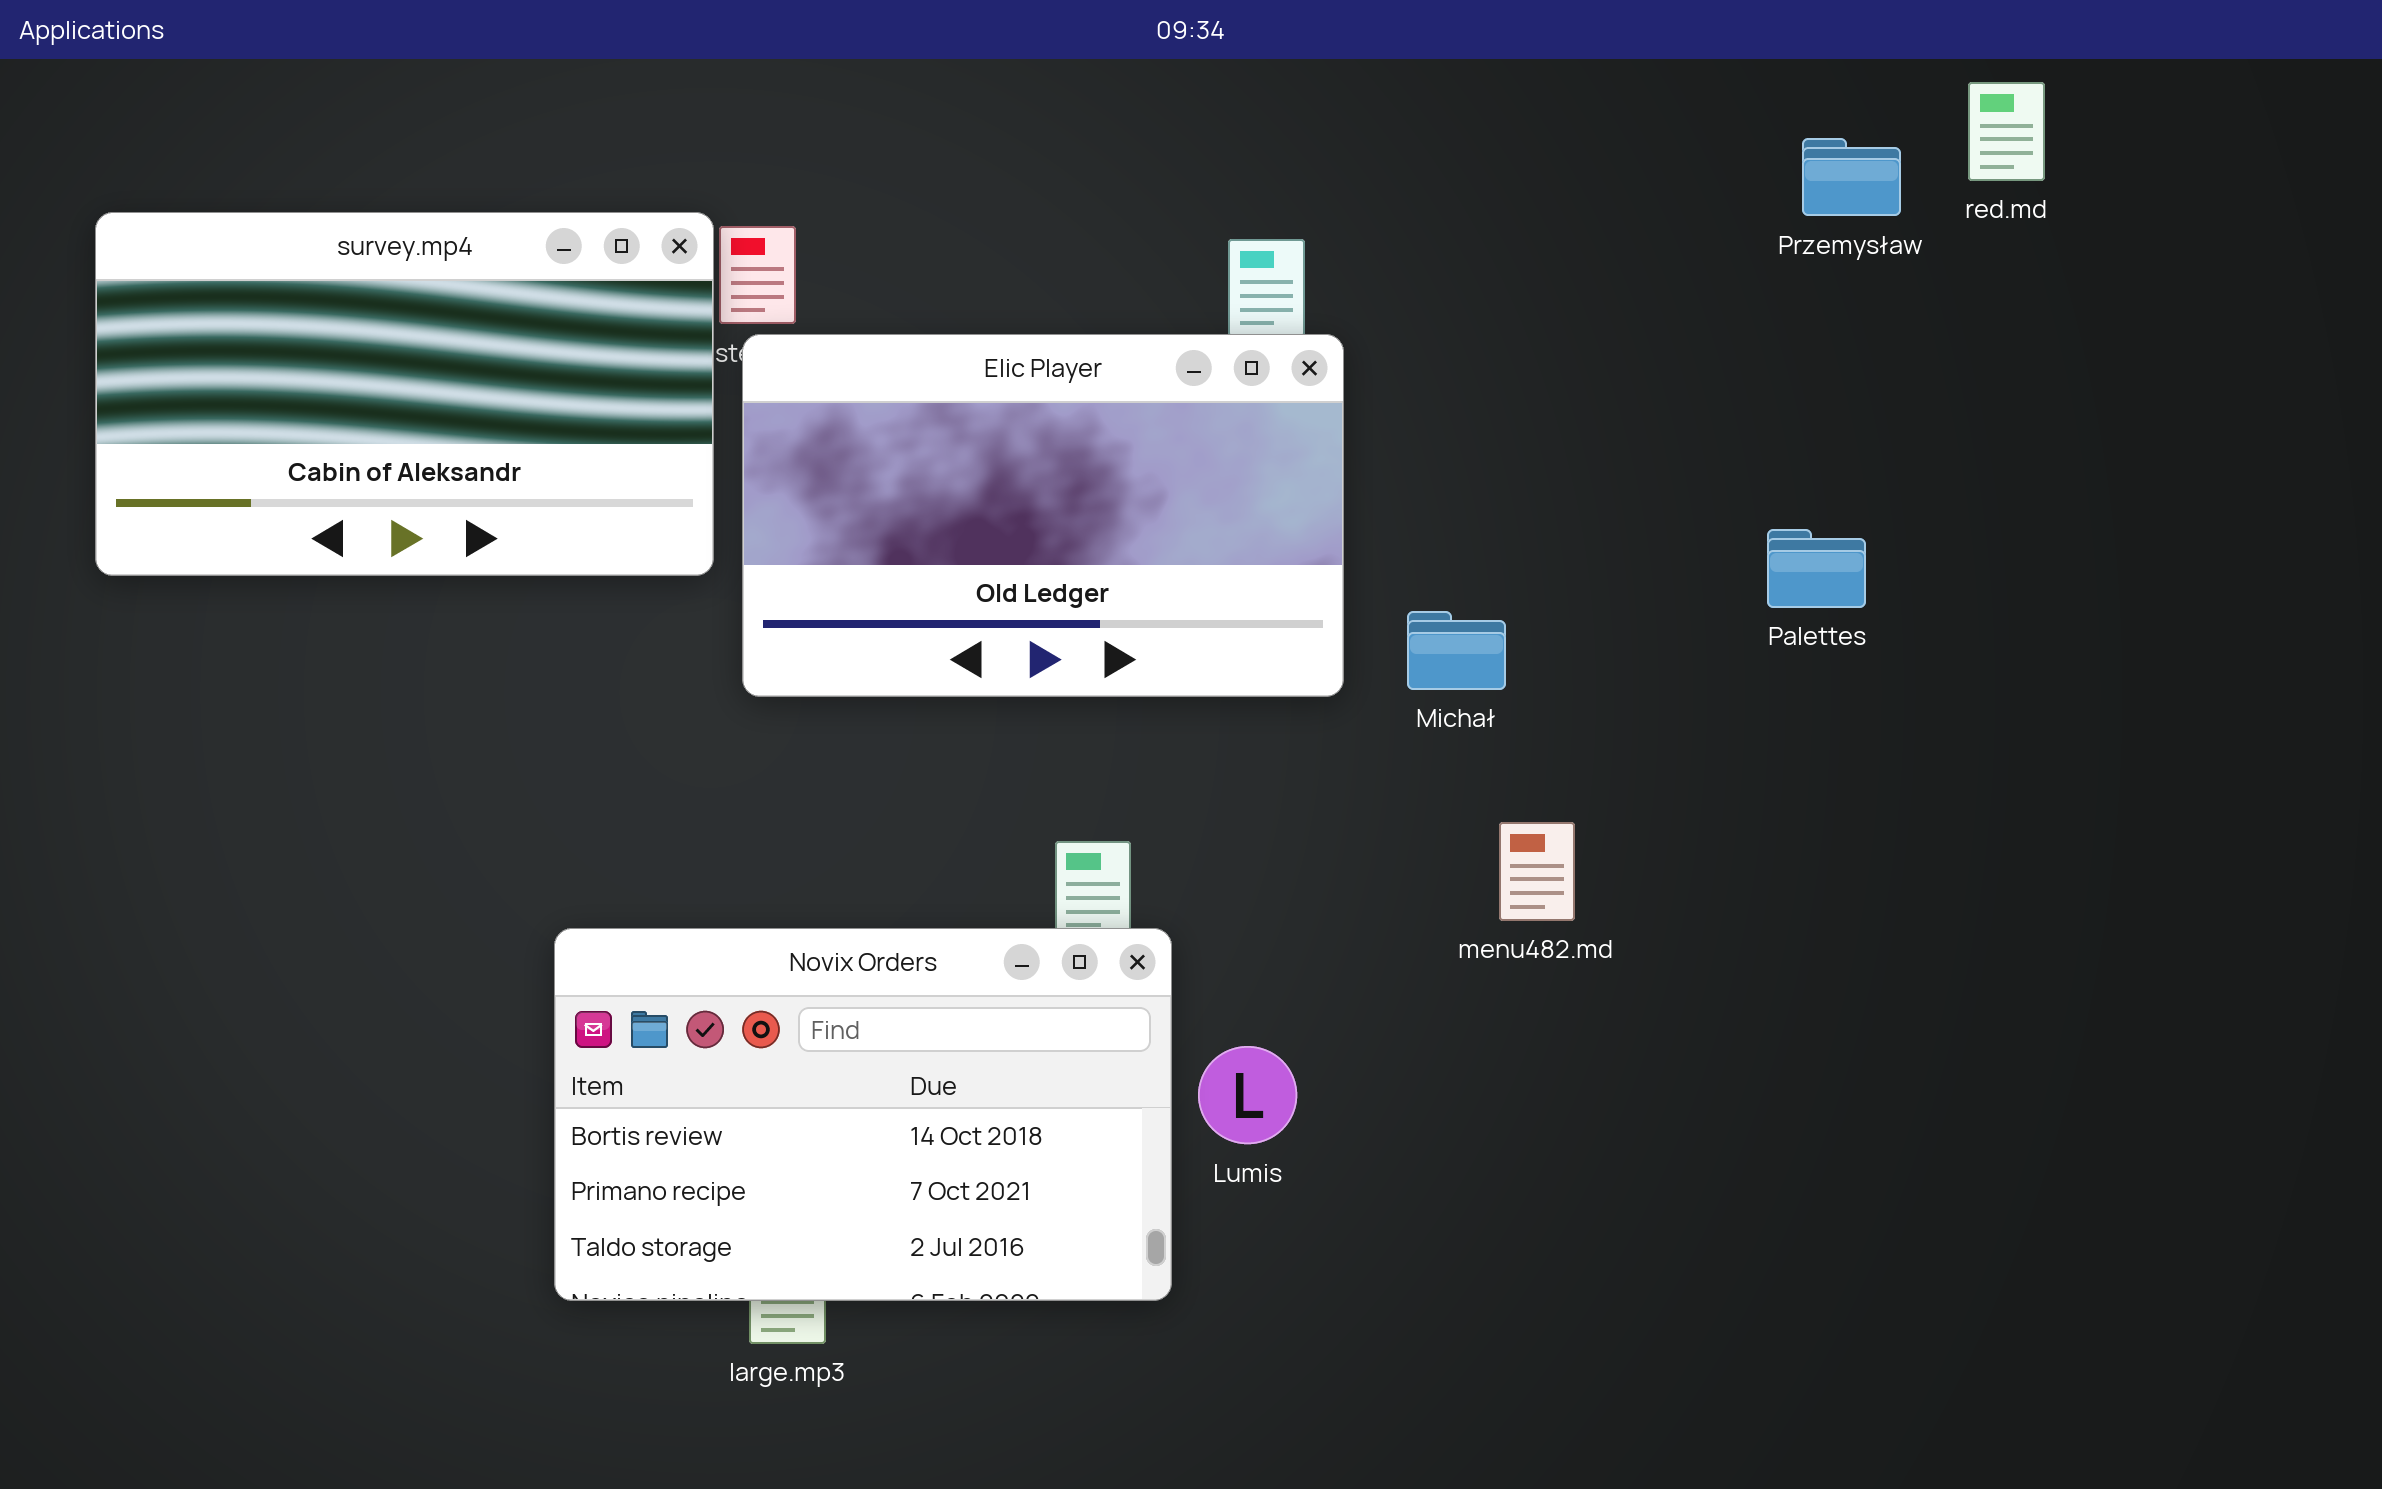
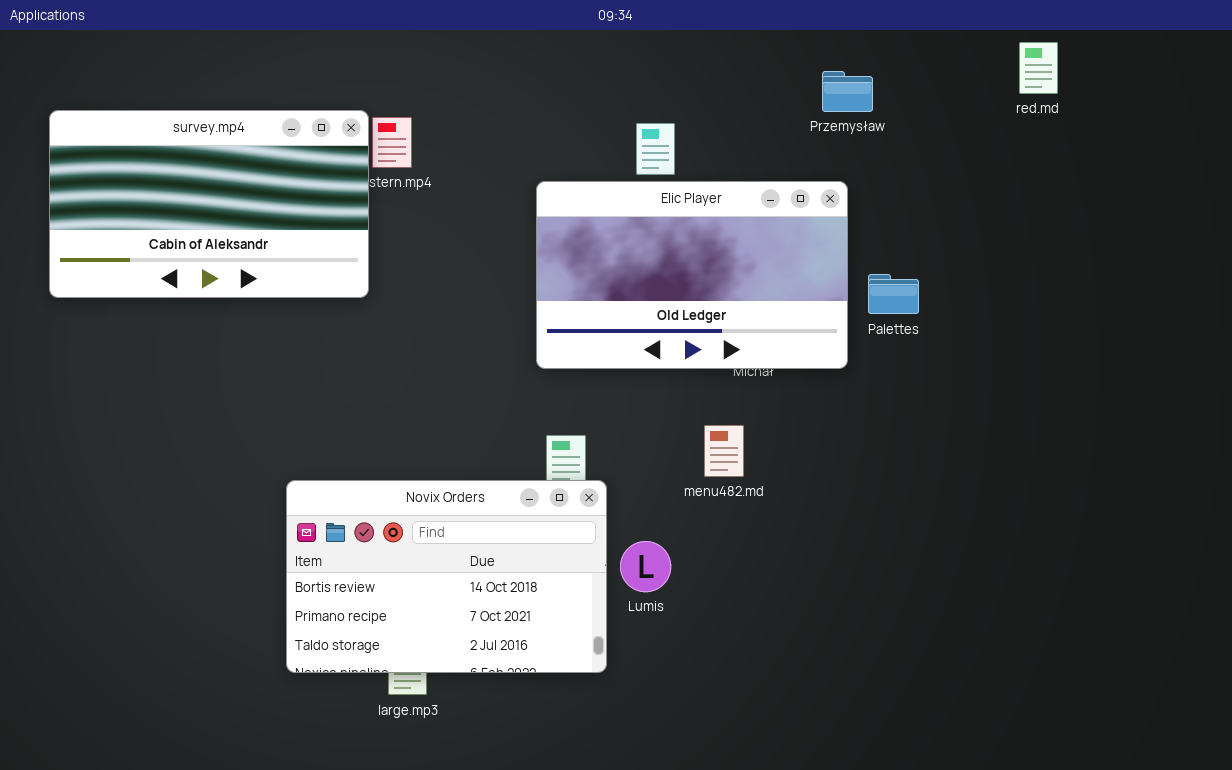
Przemysław: [1802,138,1901,216] -> [822,71,873,112], moved
Elic Player: [742,334,1344,697] -> [536,181,848,369], moved
Palettes: [1767,529,1866,608] -> [868,274,919,314], moved
menu482.md: [1499,822,1575,921] -> [704,425,744,477], moved

